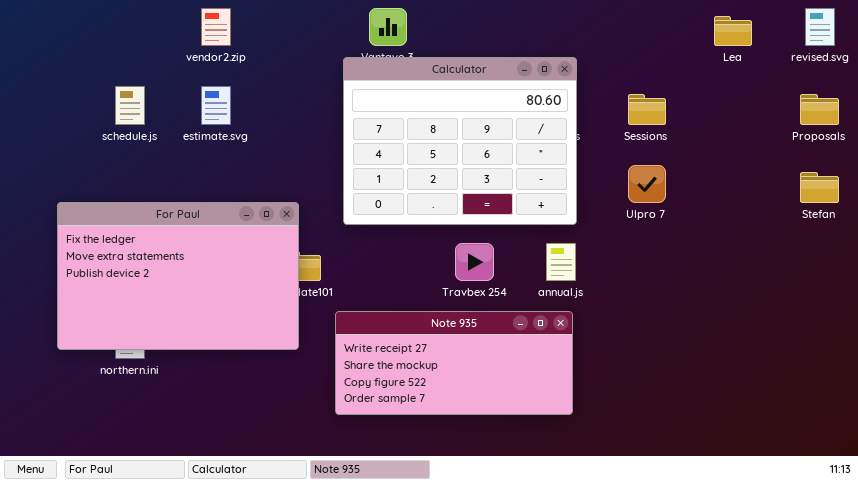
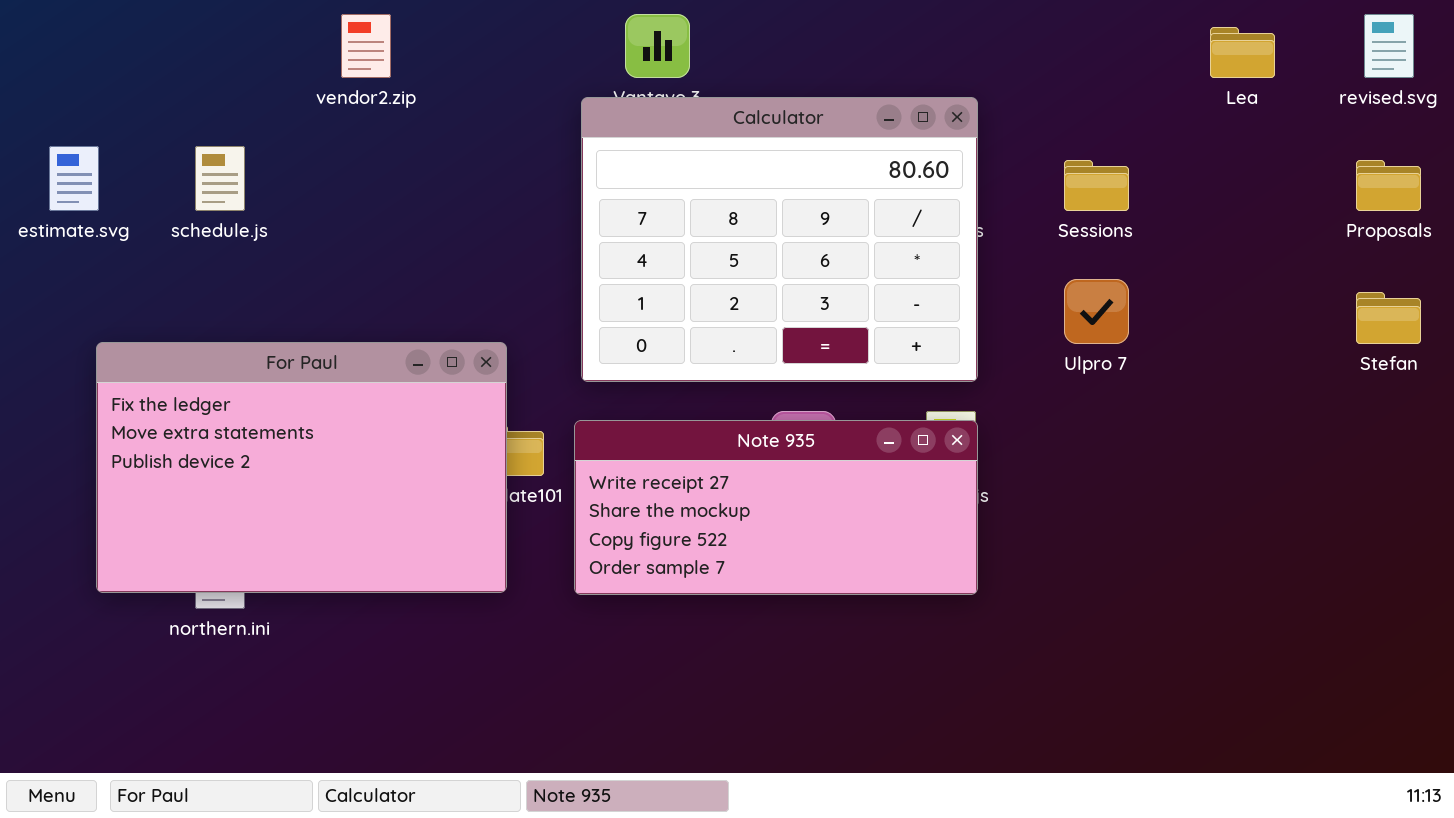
estimate.svg: [201,86,231,125] -> [49,146,99,211], moved
Note 935: [335,311,573,415] -> [574,420,978,595], moved

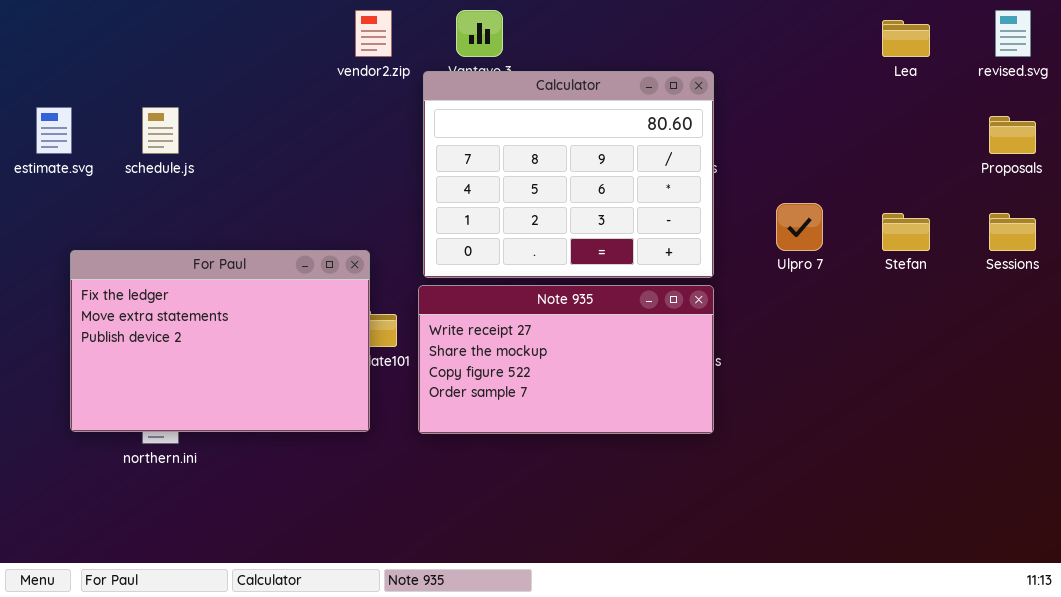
vendor2.zip: [341,14,391,78] -> [355,10,392,57], moved
Sessions: [1064,160,1129,211] -> [989,213,1036,251], moved
Stefan: [1356,292,1421,344] -> [882,213,930,251], moved
Note 935: [574,420,978,595] -> [418,285,714,434], resized

